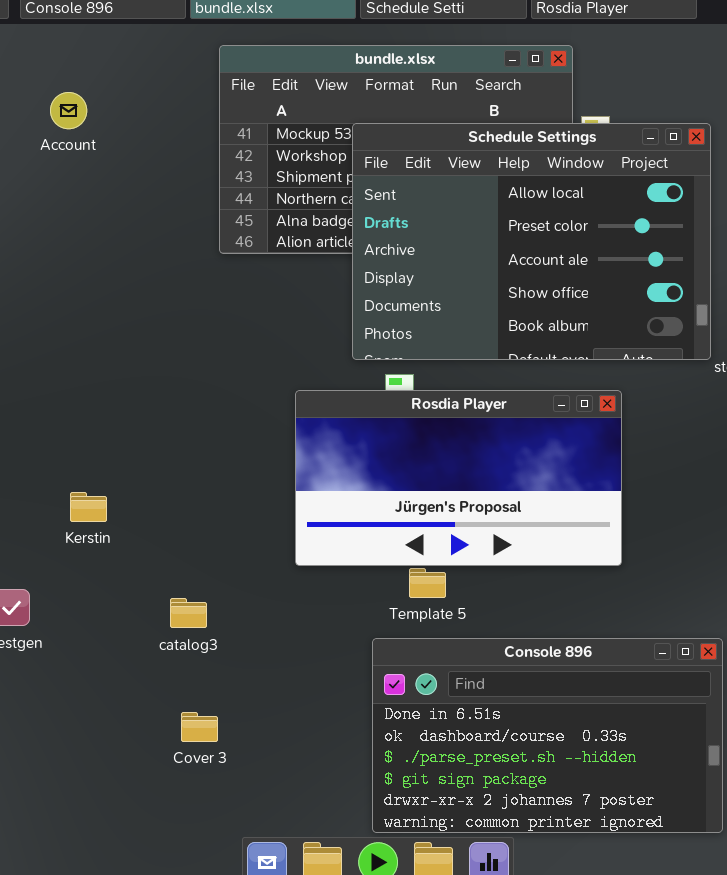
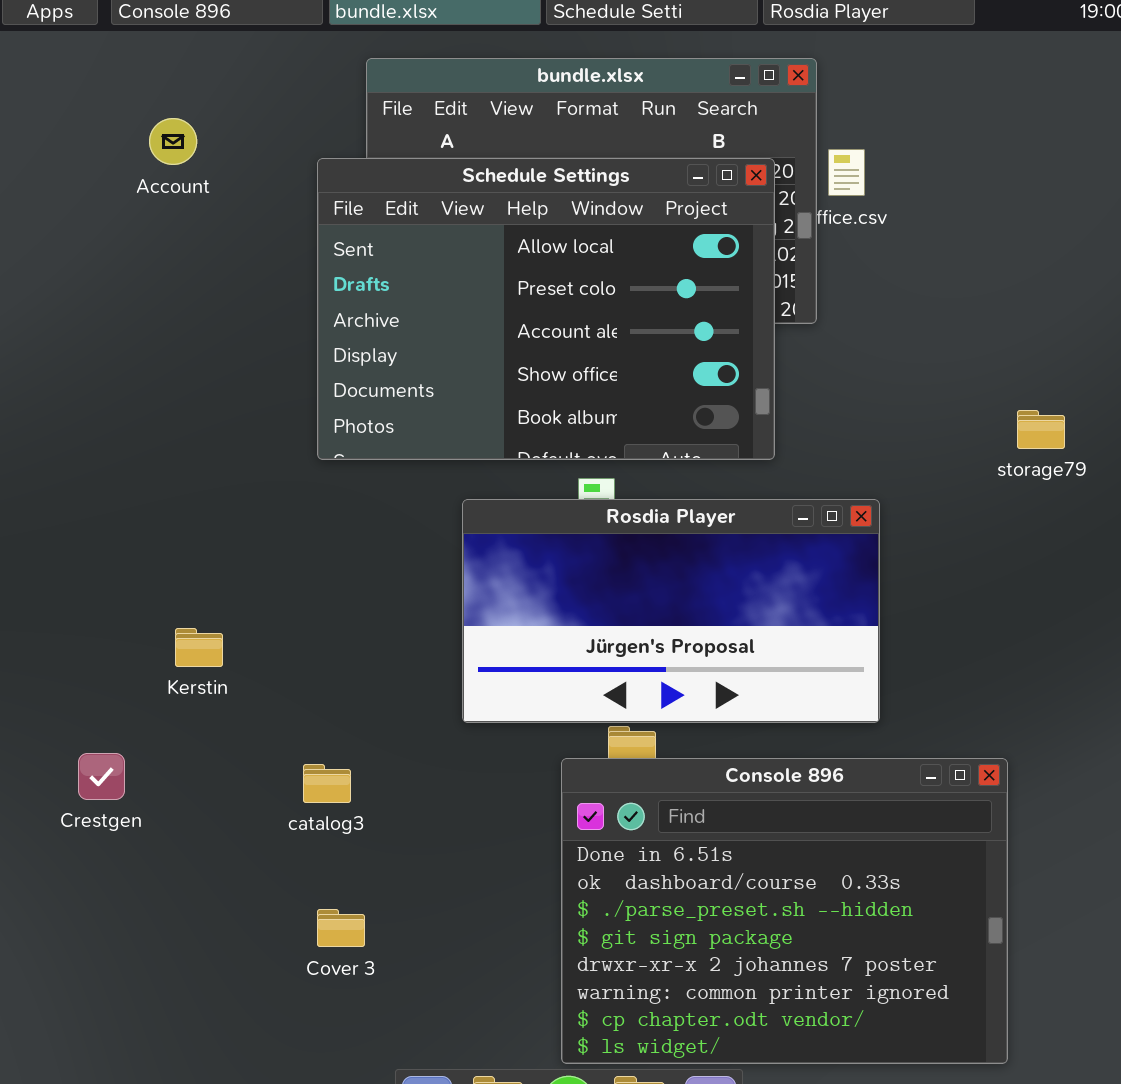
Schedule Settings: [352,123,711,360] -> [317,158,775,460], moved
Console 896: [372,638,723,833] -> [561,758,1008,1064], resized

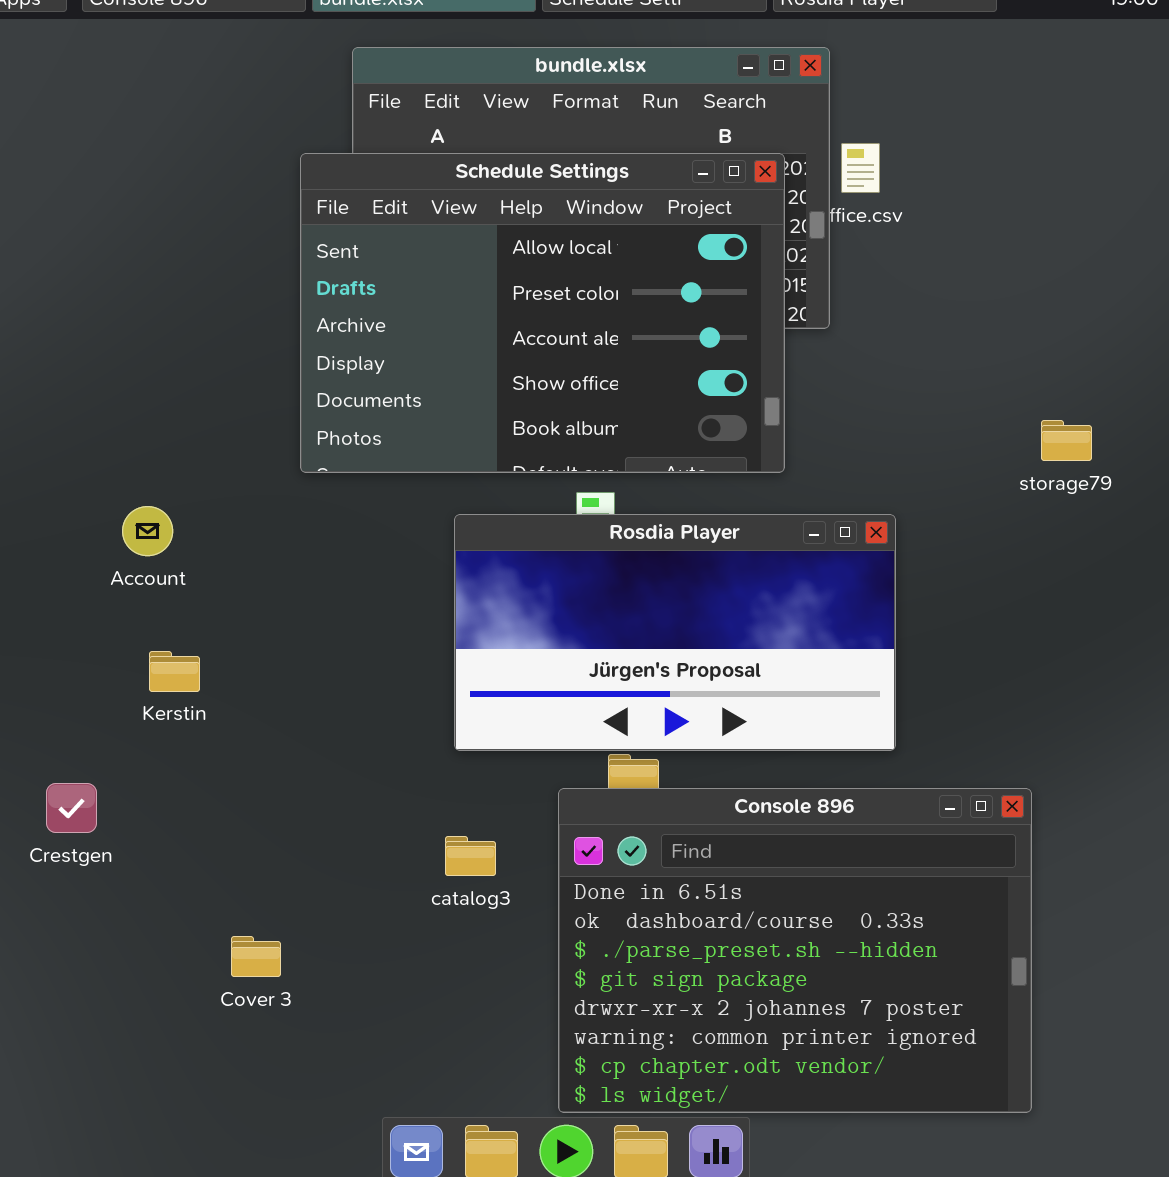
Account: [149,118,197,165] -> [122,506,173,556], moved
catalog3: [303,764,351,803] -> [445,836,496,876], moved
Cover 3: [317,909,365,947] -> [231,936,281,977], moved

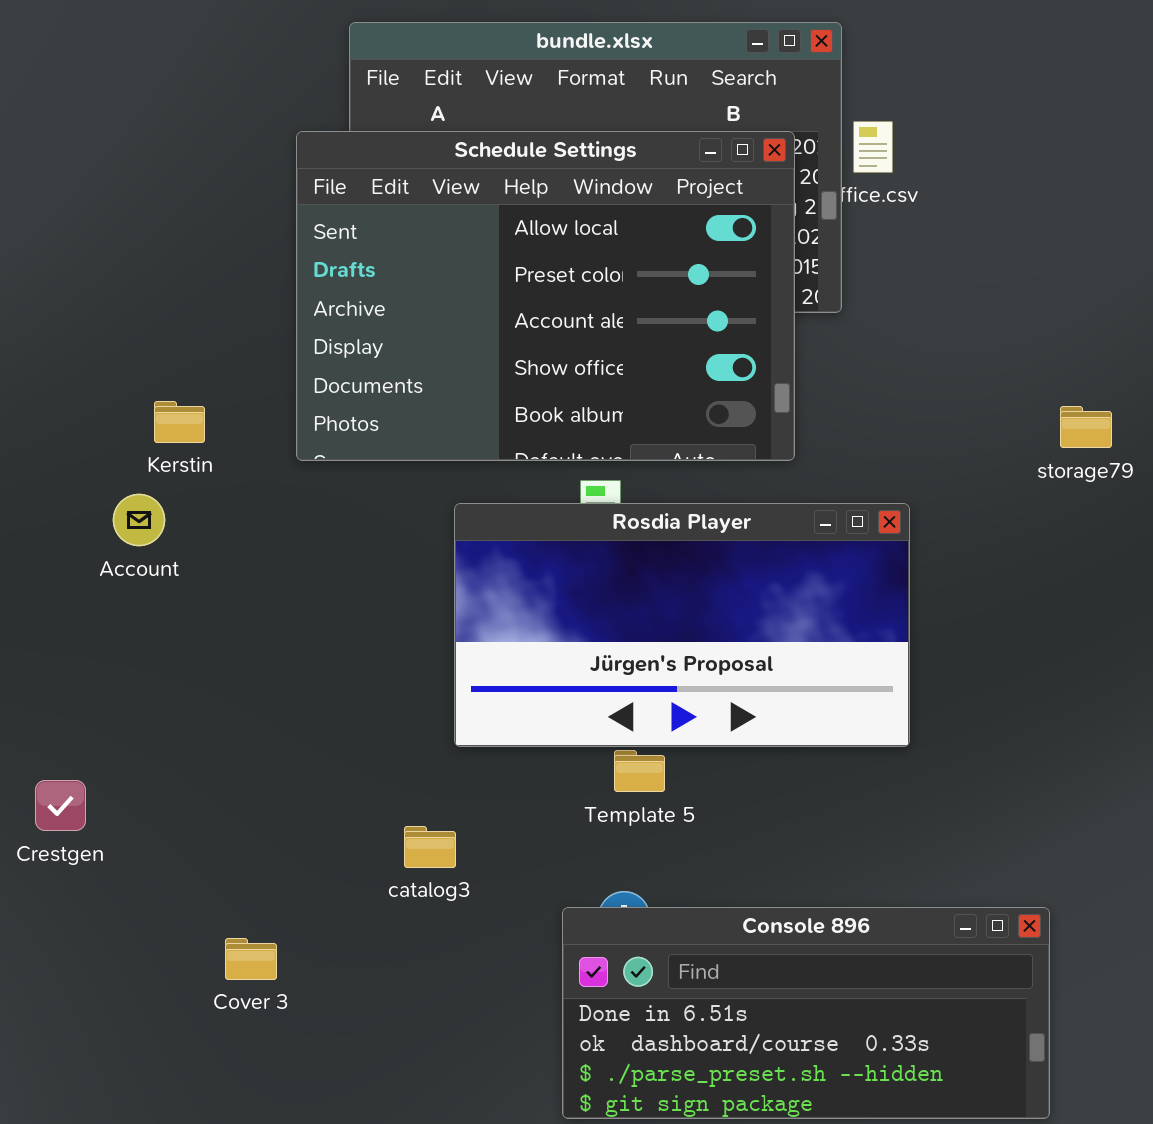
Kerstin: [149,651,200,692] -> [154,401,205,443], moved
Console 896: [558,788,1032,1113] -> [562,907,1050,1119], resized
catalog3: [445,836,496,876] -> [404,826,456,868], moved

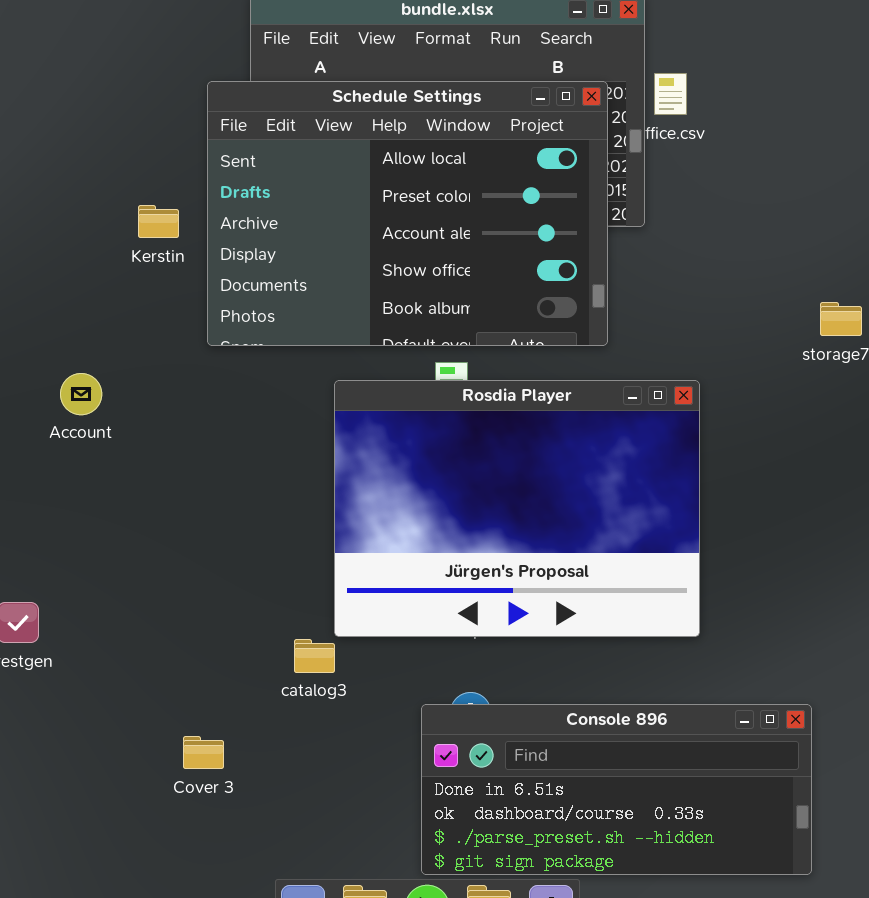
Kerstin: [154,401,205,443] -> [138,205,179,238], moved
Rosdia Player: [454,503,910,747] -> [334,380,700,637], resized
Cover 3: [225,938,277,980] -> [183,736,224,769], moved

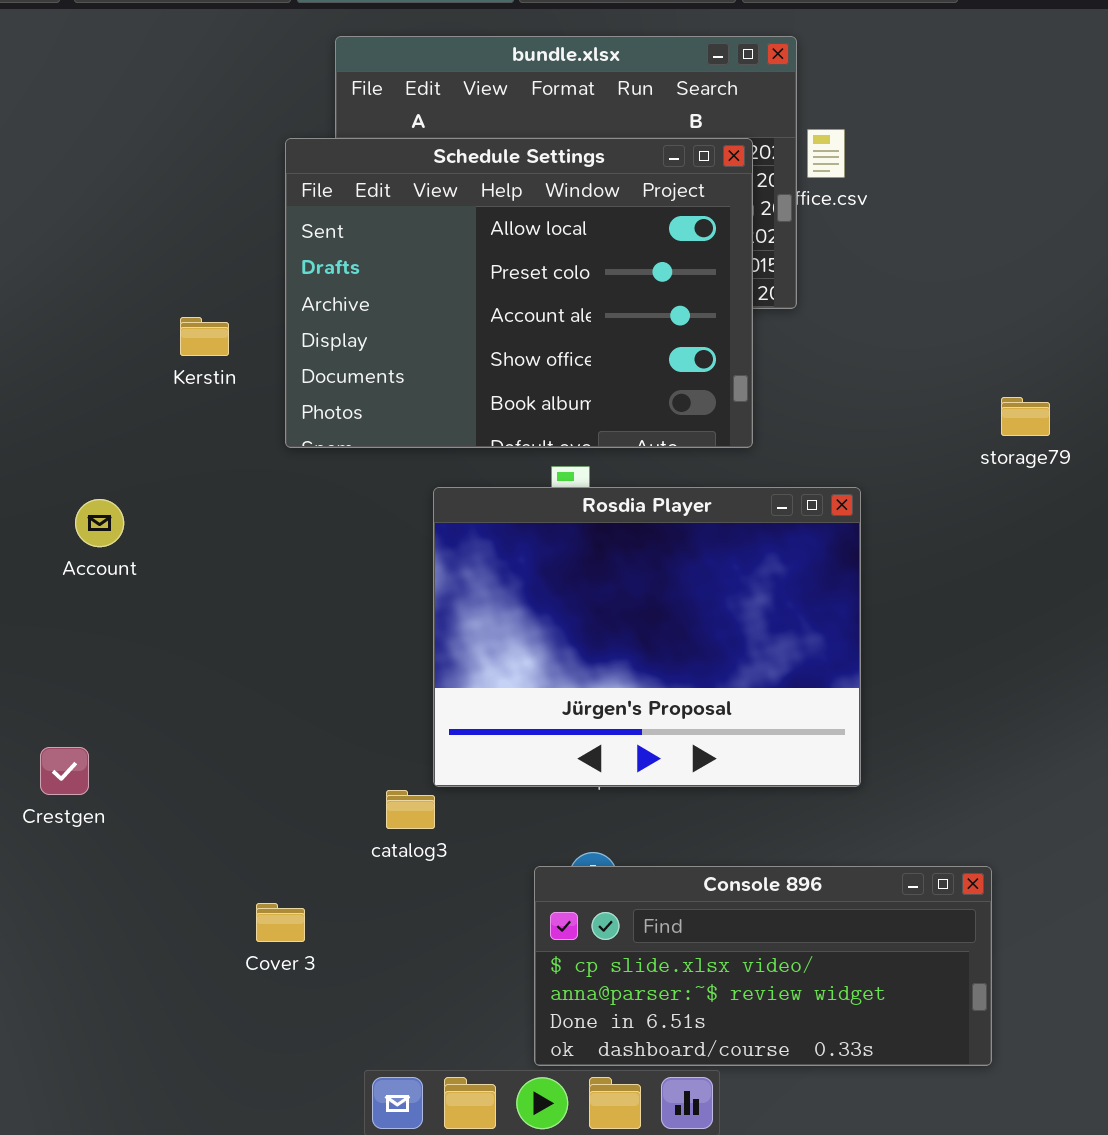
Kerstin: [138,205,179,238] -> [180,317,229,356], moved
Account: [60,373,102,415] -> [75,499,124,547], moved
Console 896: [421,704,812,875] -> [534,866,992,1066], scrolled up 2 rows

